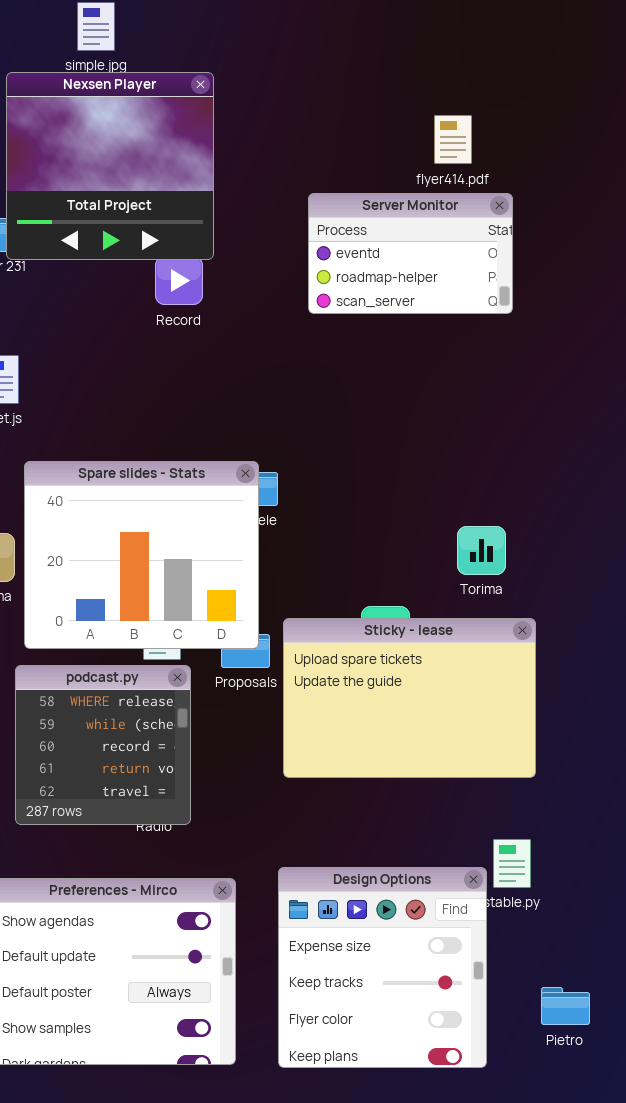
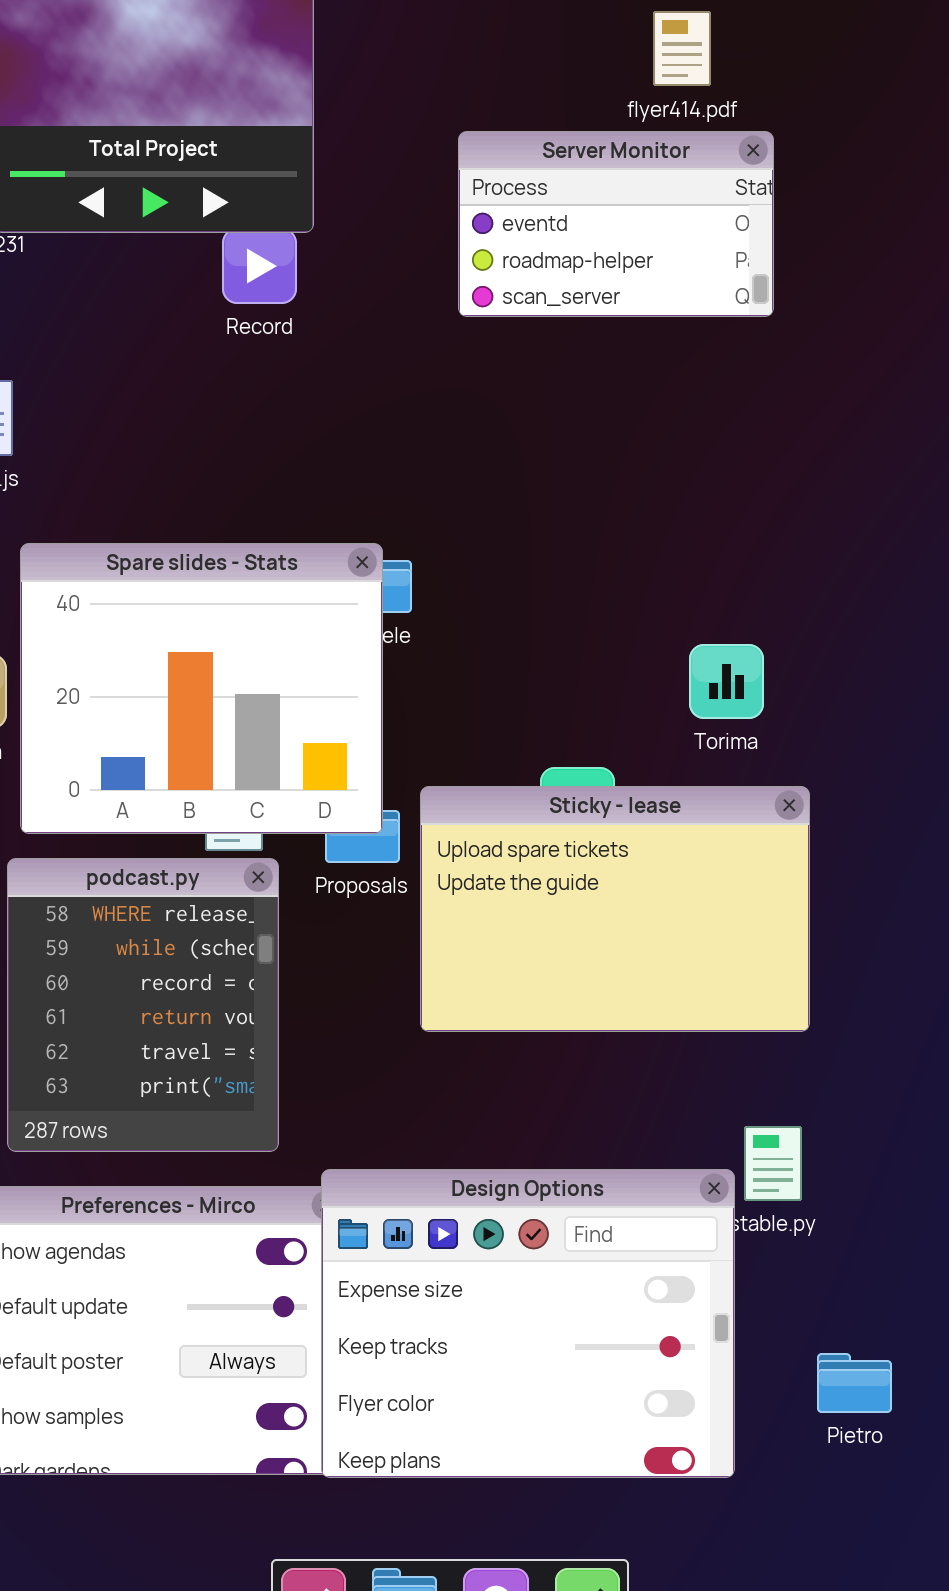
podcast.py: [15,665,191,825] -> [7,858,279,1152], resized
Design Options: [278,867,487,1068] -> [321,1169,735,1478], resized

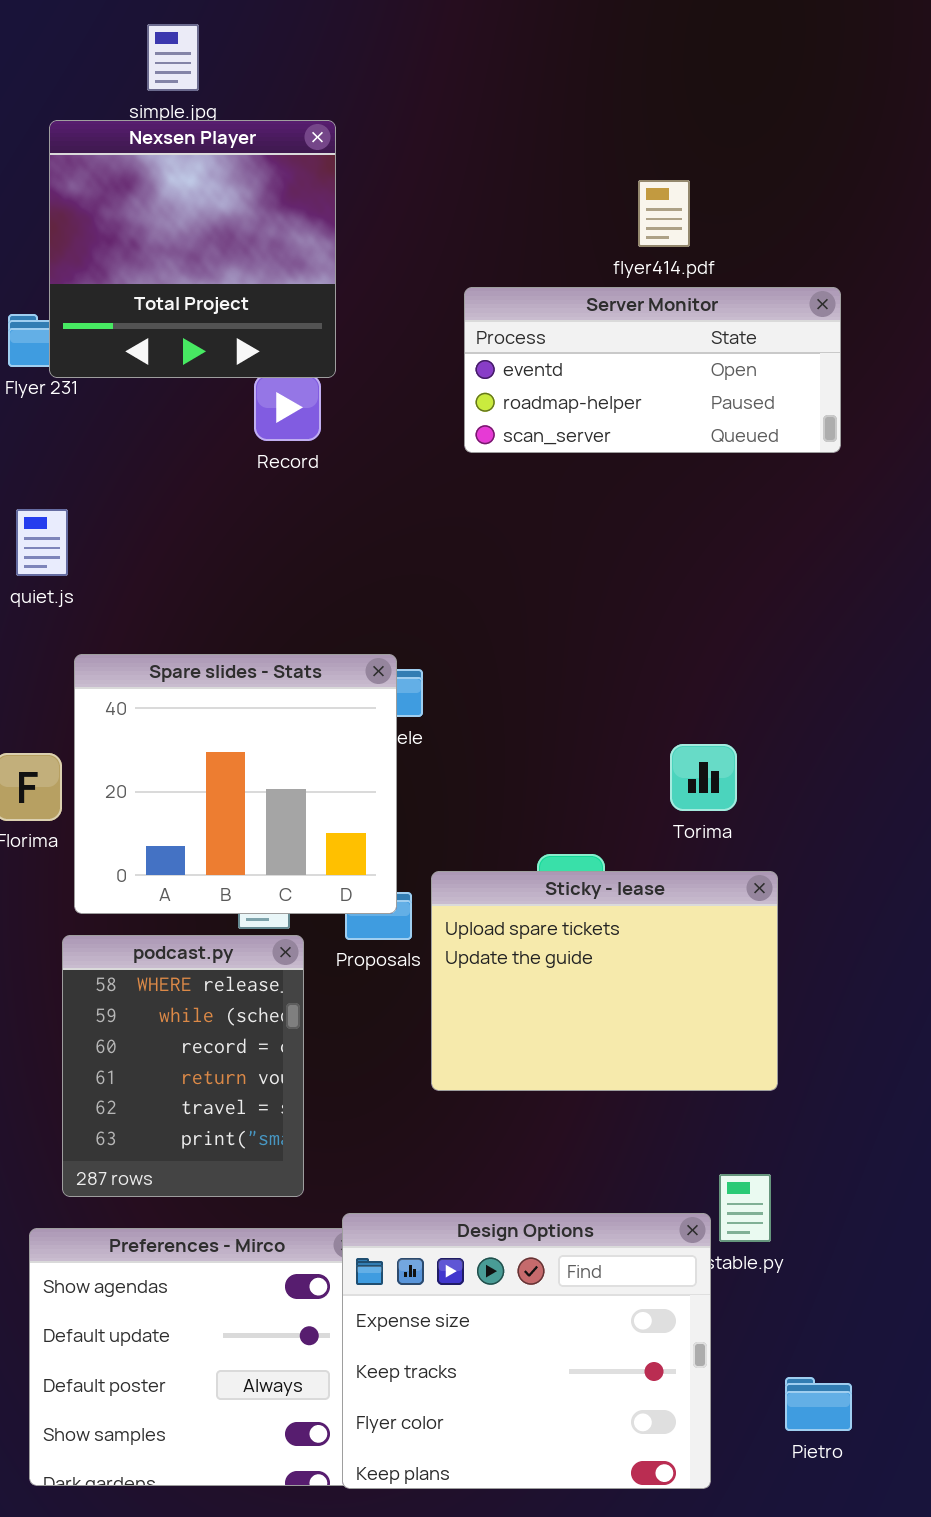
Server Monitor: [458,131,774,317] -> [464,287,841,453], resized

